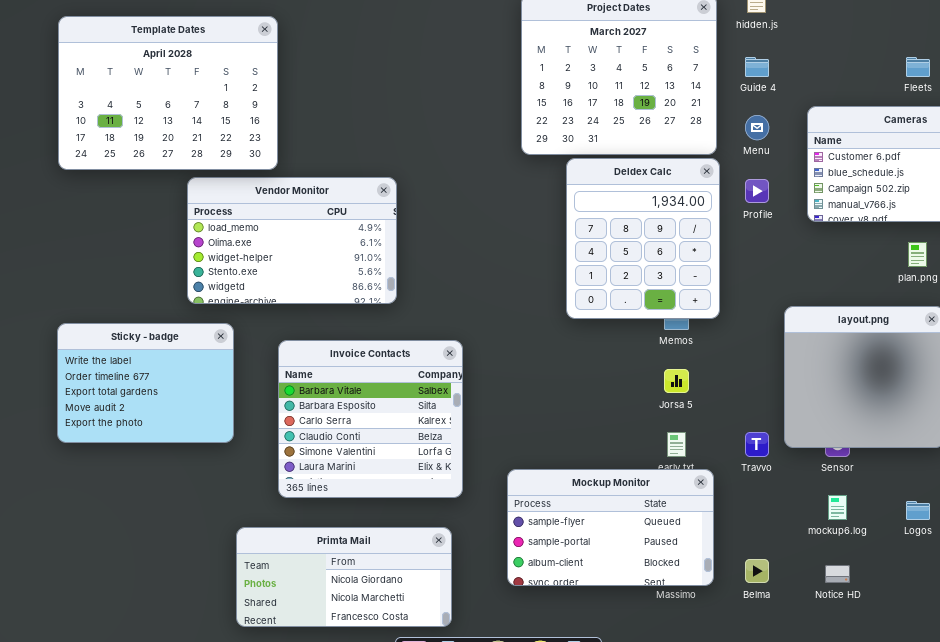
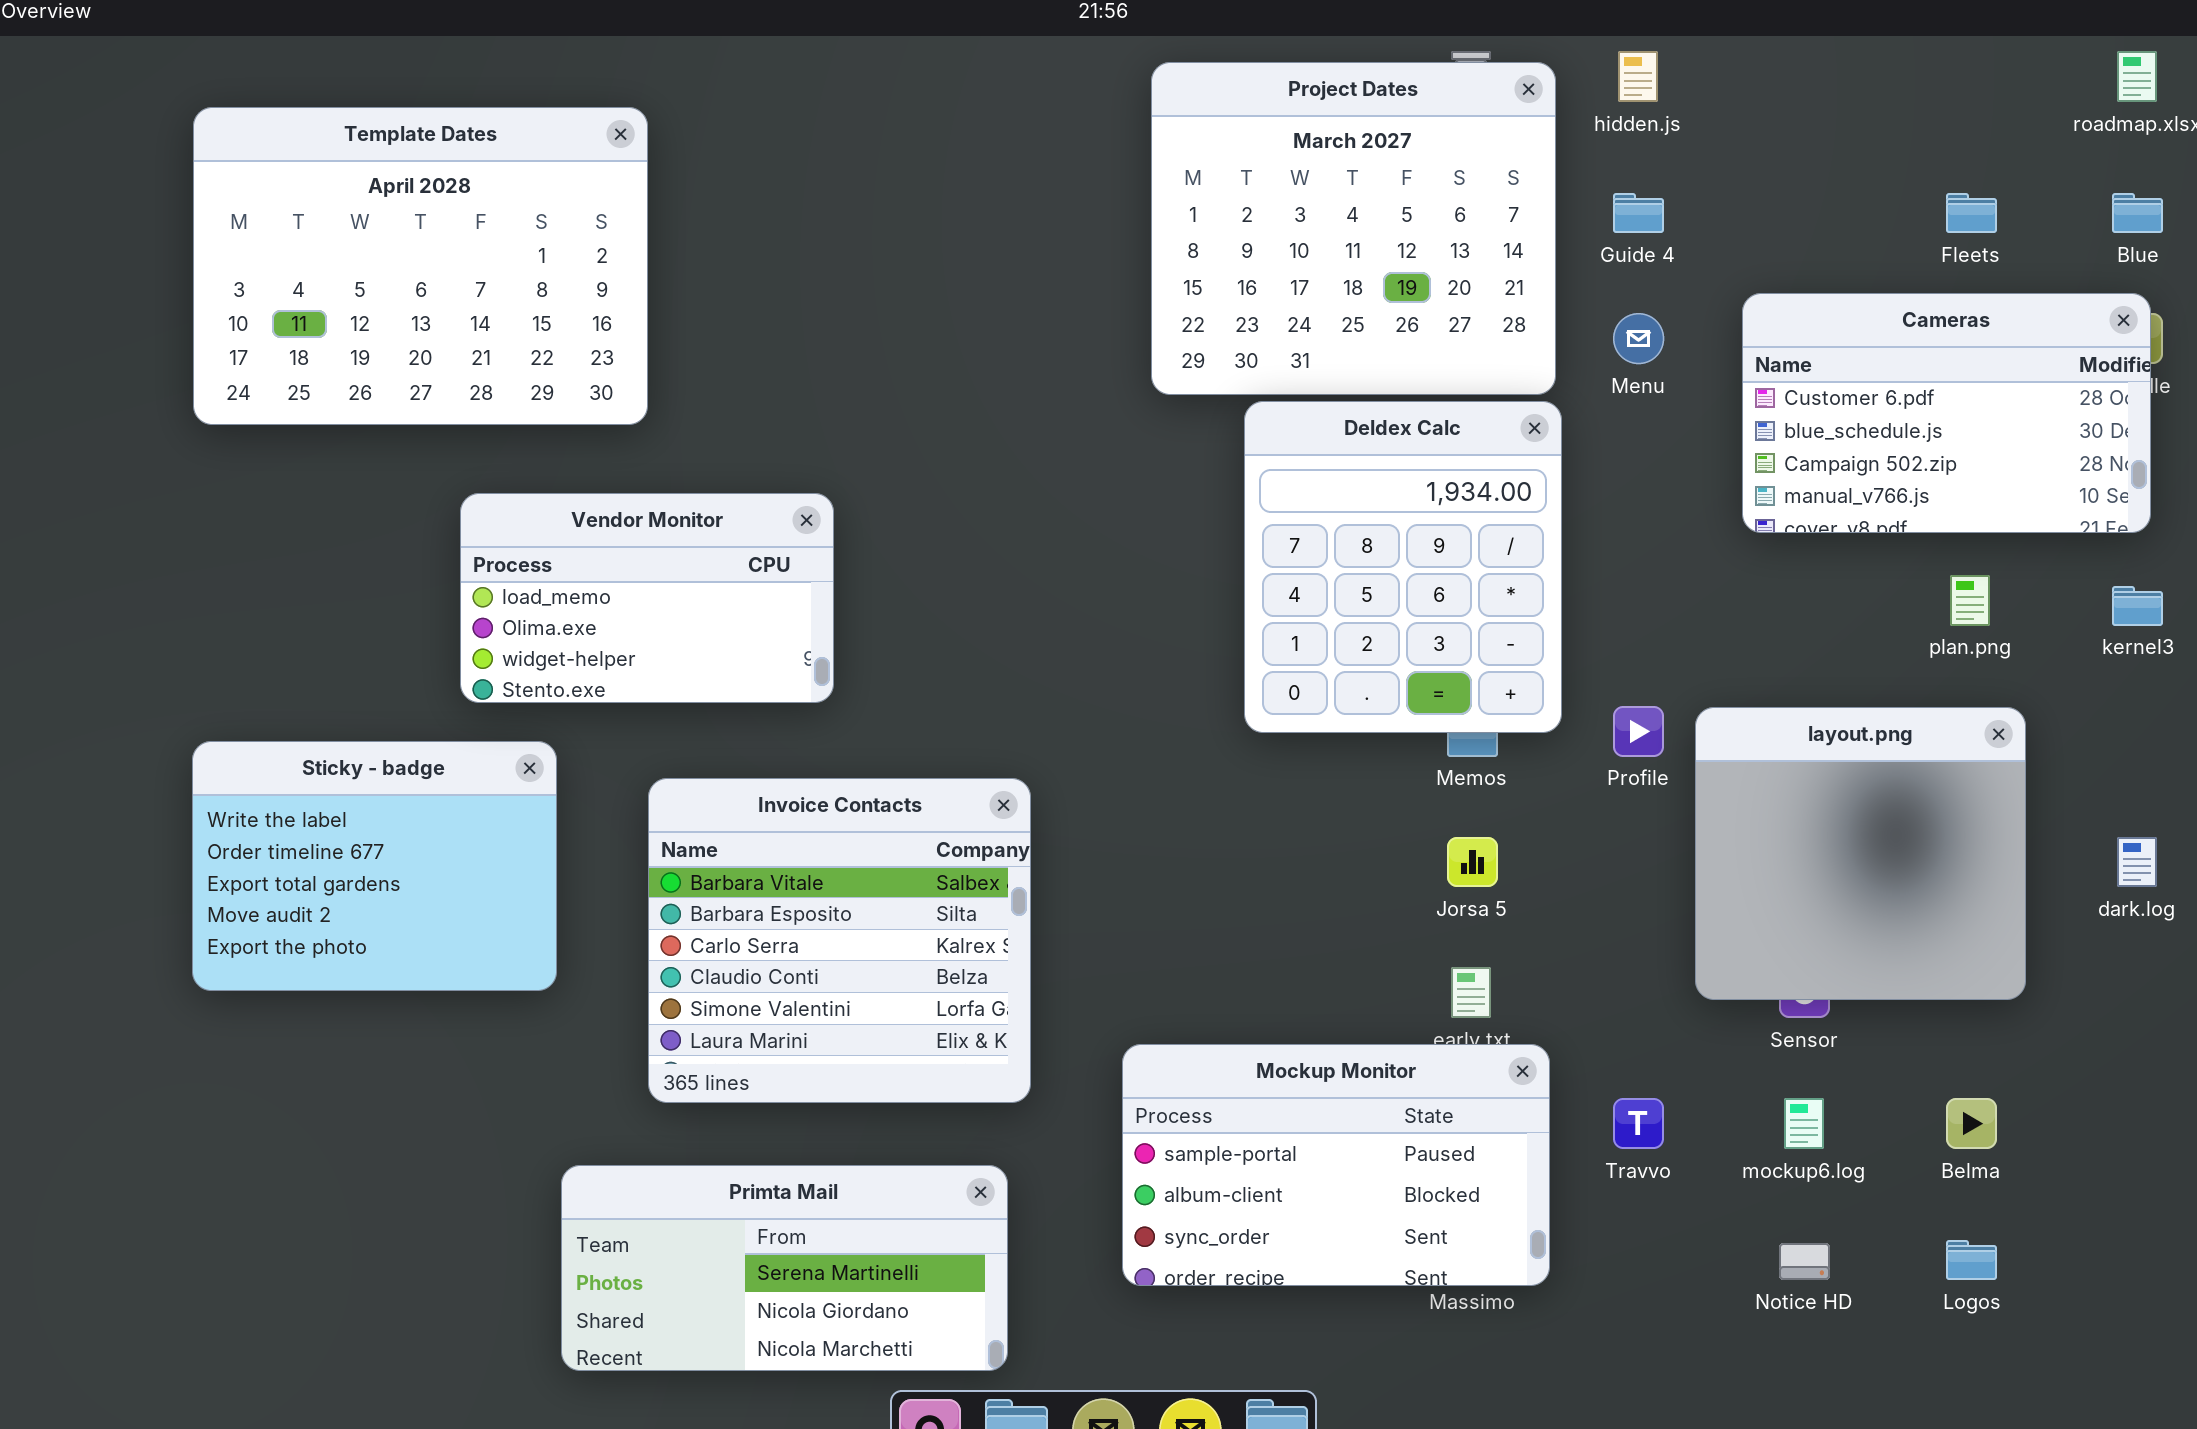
Vendor Monitor: [187,177,397,304] -> [460,493,834,703], resized
Profile: [745,179,769,203] -> [1613,706,1664,757], moved
Travvo: [745,432,769,457] -> [1613,1098,1664,1149], moved
Mockup Monitor: [507,469,714,586] -> [1122,1044,1550,1286], scrolled down 1 row
Logos: [906,501,930,520] -> [1946,1240,1997,1280], moved
Primta Mail: [236,527,452,627] -> [561,1165,1008,1371], scrolled up 1 row
Belma: [745,559,769,583] -> [1946,1098,1997,1149], moved

